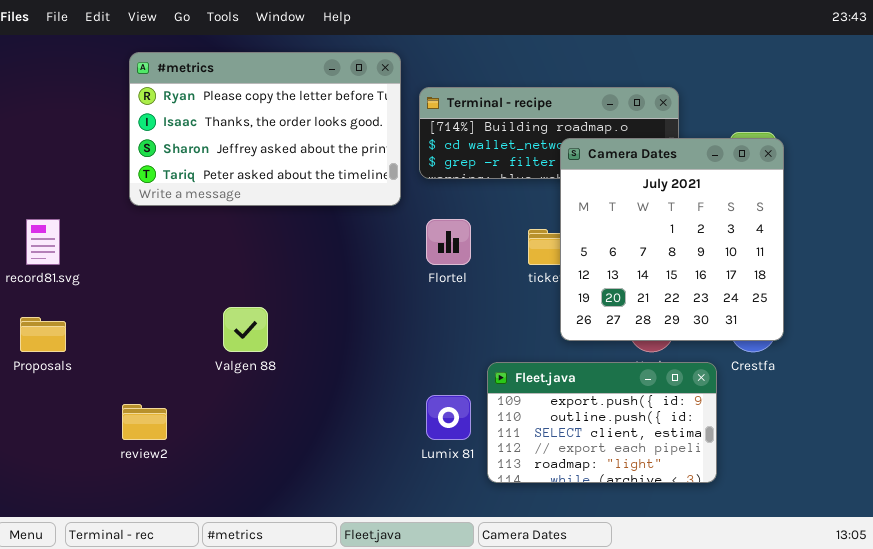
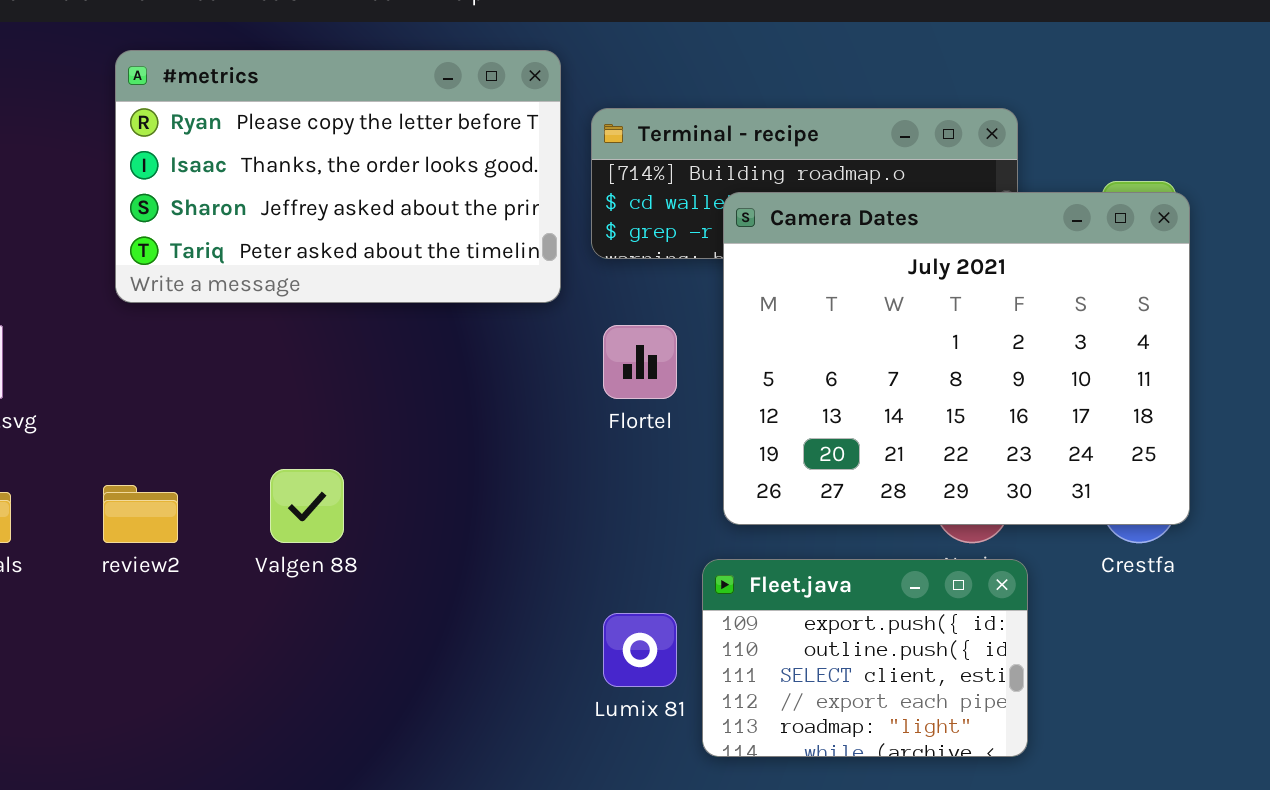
Camera Dates: [560,138,784,341] -> [723,192,1190,525], resized
Fleet.java: [487,362,717,483] -> [702,559,1028,757], resized
review2: [122,404,167,440] -> [103,485,178,543], moved

